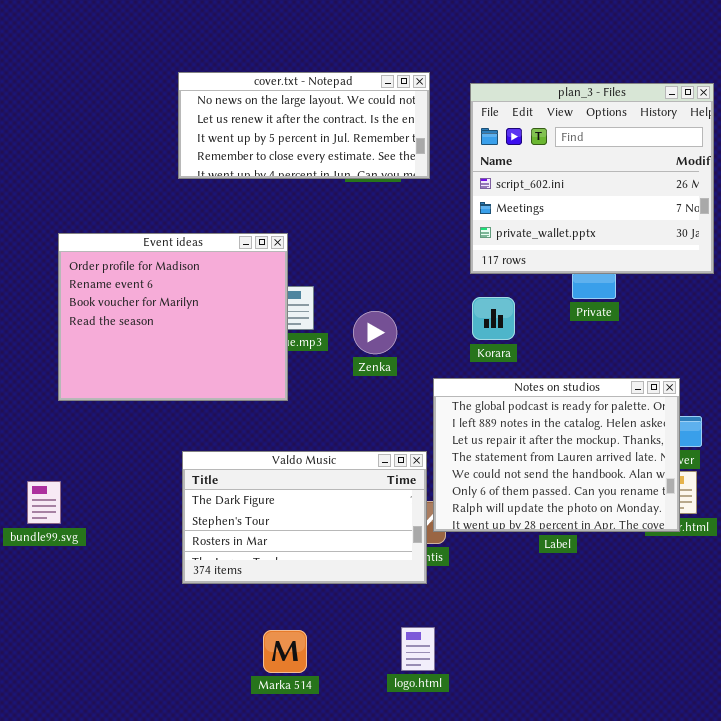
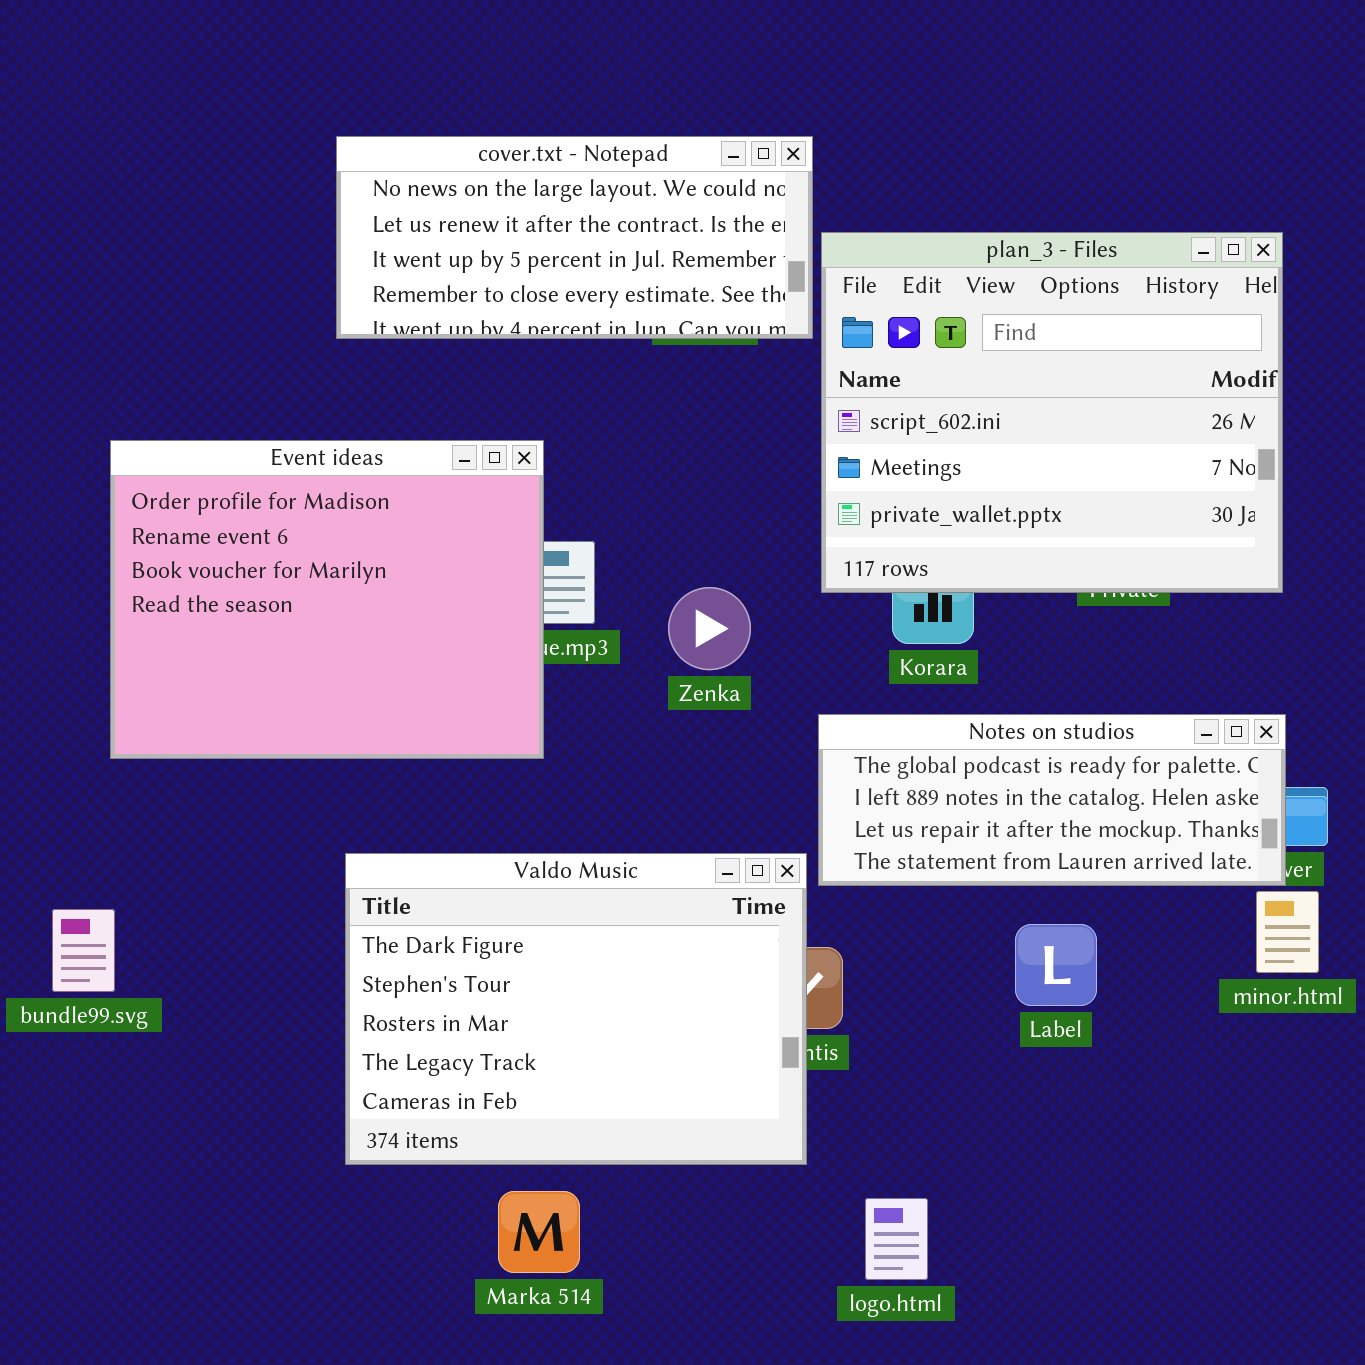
plan_3 - Files: [470,83,714,274] -> [821,232,1283,593], moved
Notes on studios: [433,378,680,532] -> [818,714,1286,886], resized
Valdo Music: [182,451,427,584] -> [345,853,807,1165], resized
logo.html: [401,627,435,671] -> [865,1198,928,1280], moved

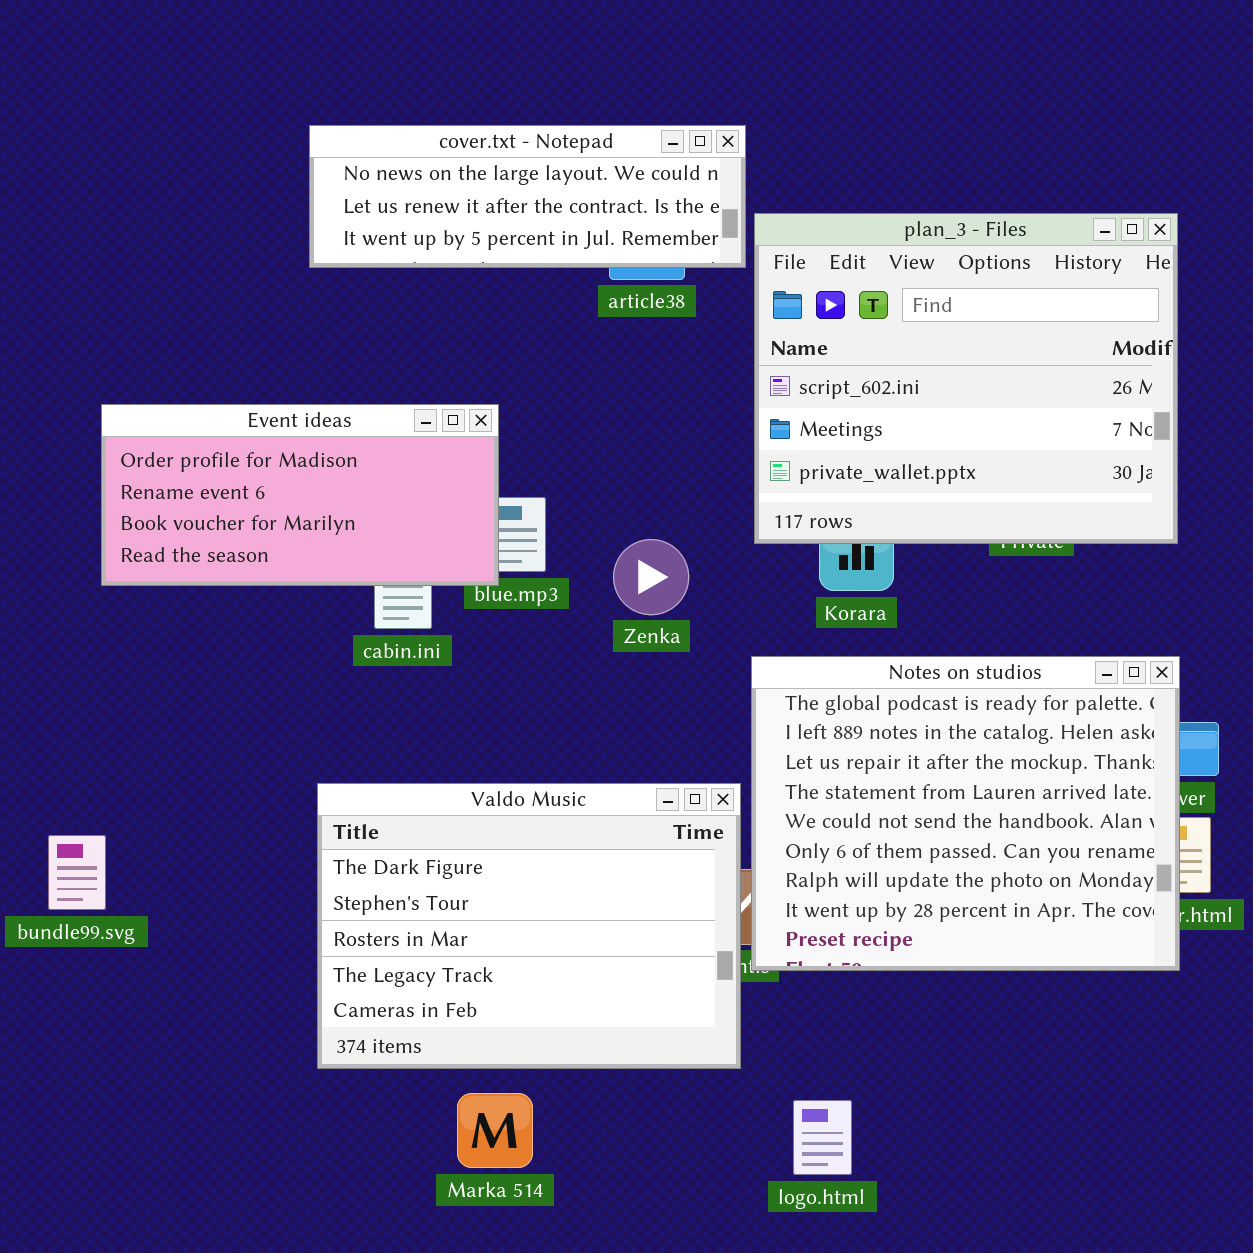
cover.txt - Notepad: [336,136,813,339] -> [309,125,746,268], resized
Event ideas: [110,440,544,759] -> [101,404,499,586], resized
Notes on studios: [818,714,1286,886] -> [751,656,1180,971], resized

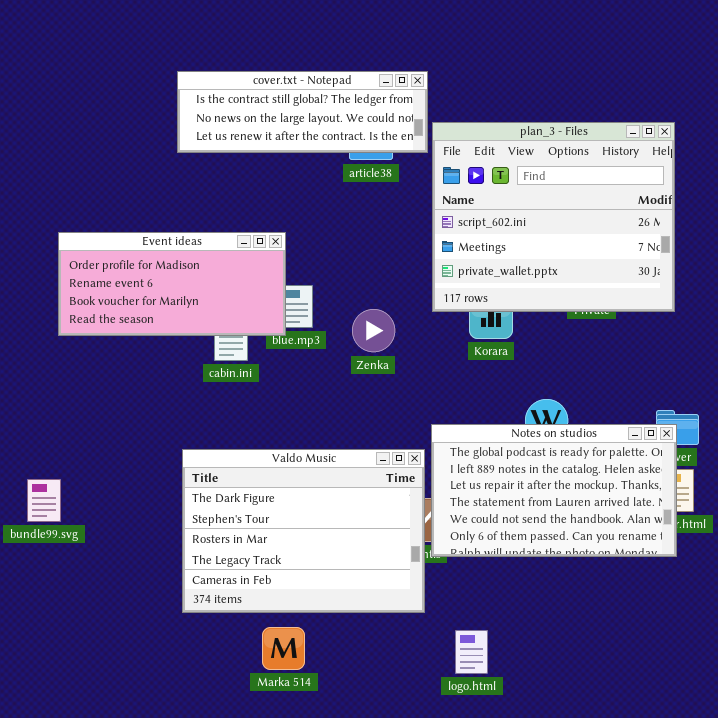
cover.txt - Notepad: [309,125,746,268] -> [177,71,428,153], scrolled up 1 row
Notes on studios: [751,656,1180,971] -> [431,424,677,557], resized

